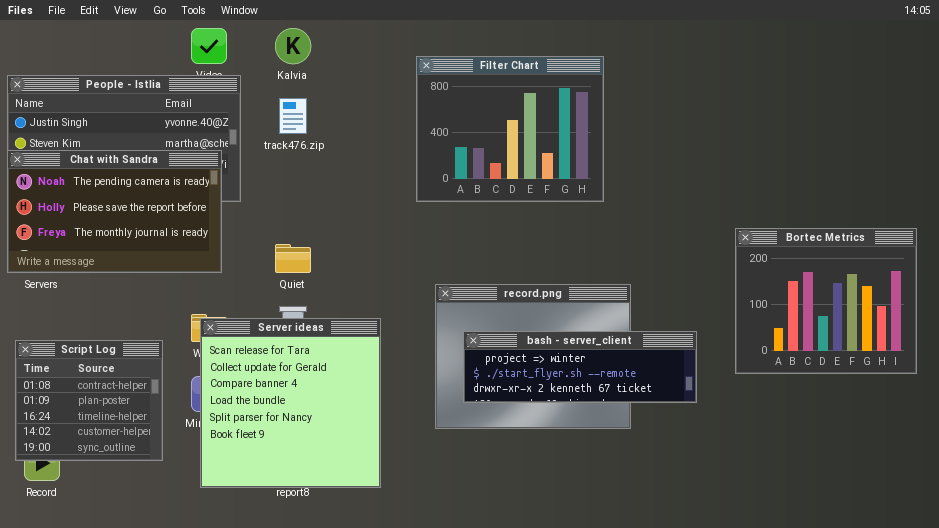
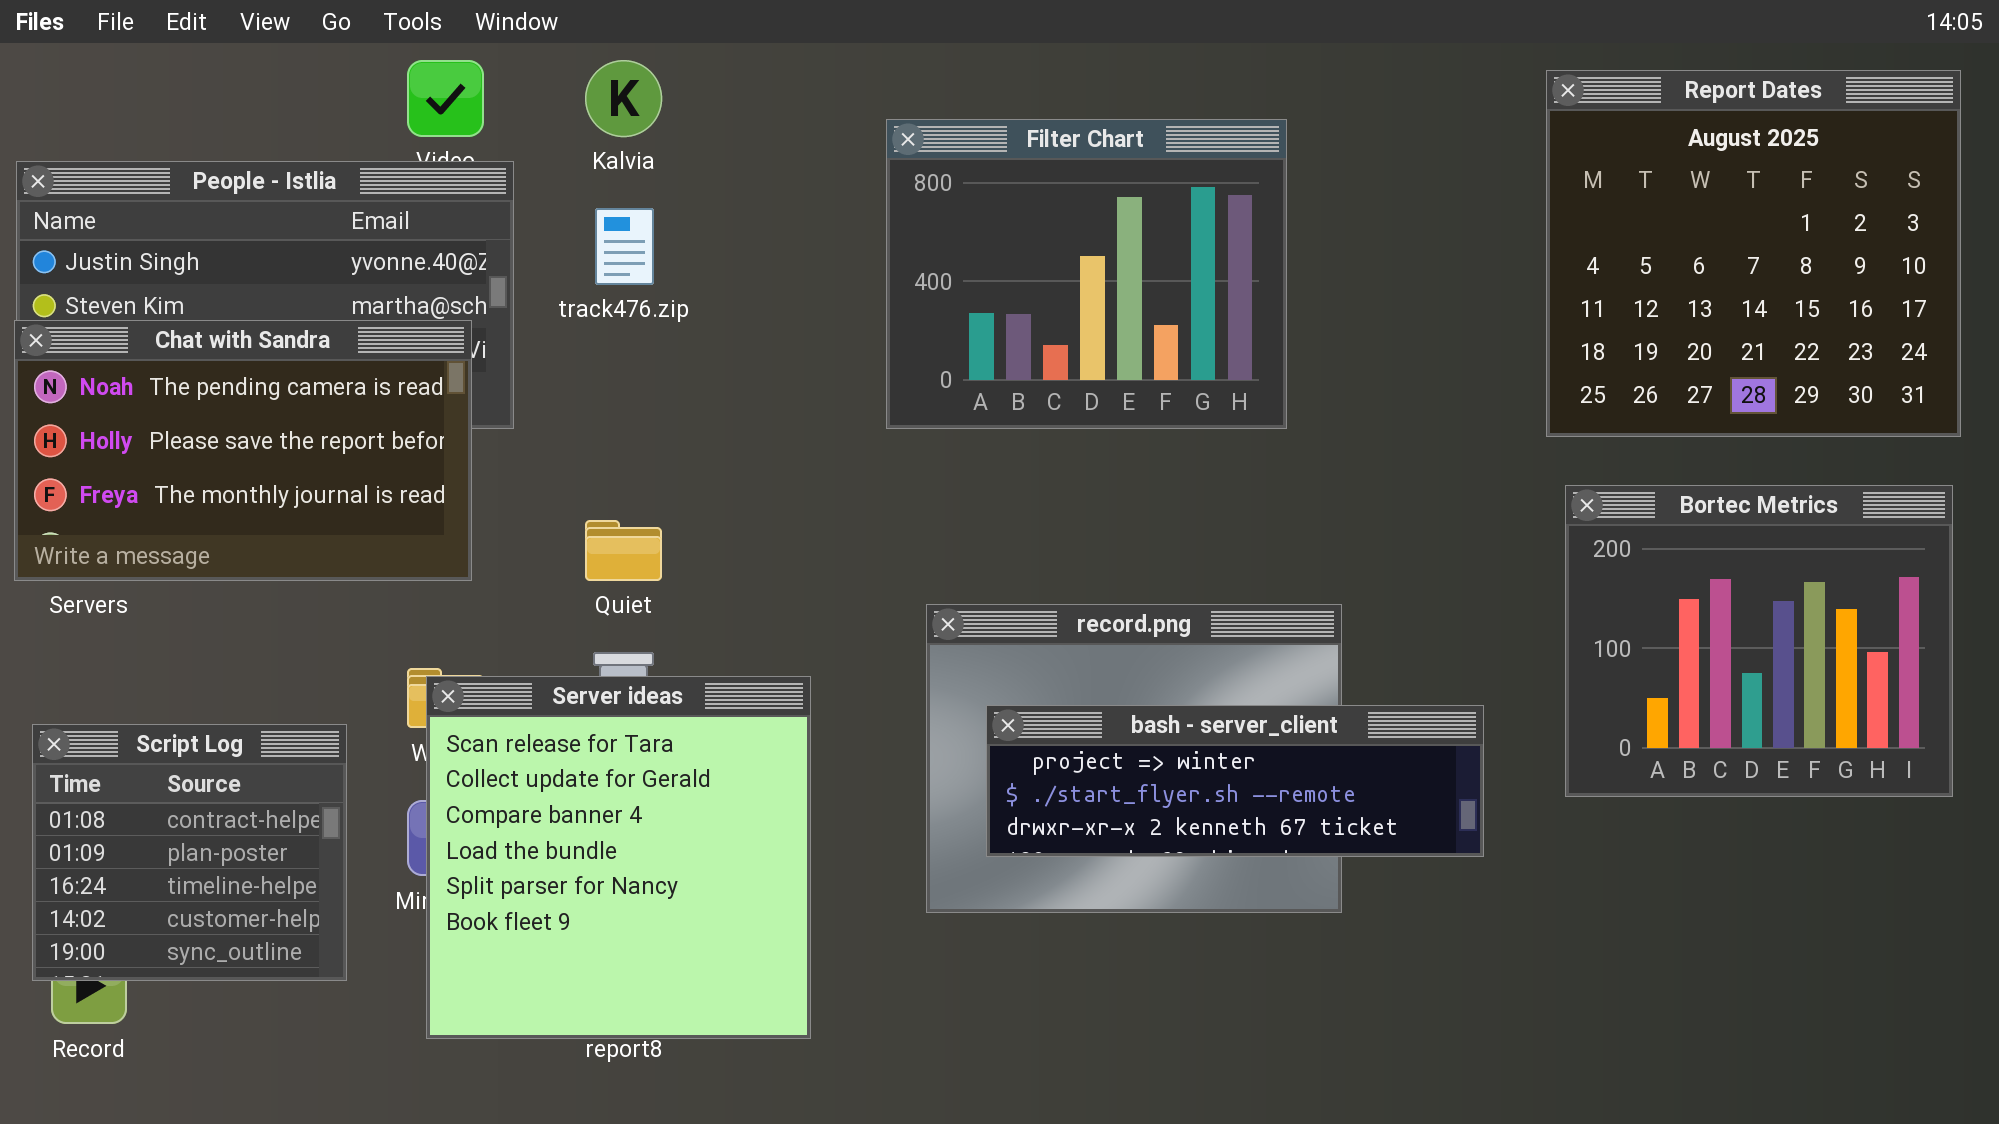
Report Dates: none -> [1546,70,1961,437], opened

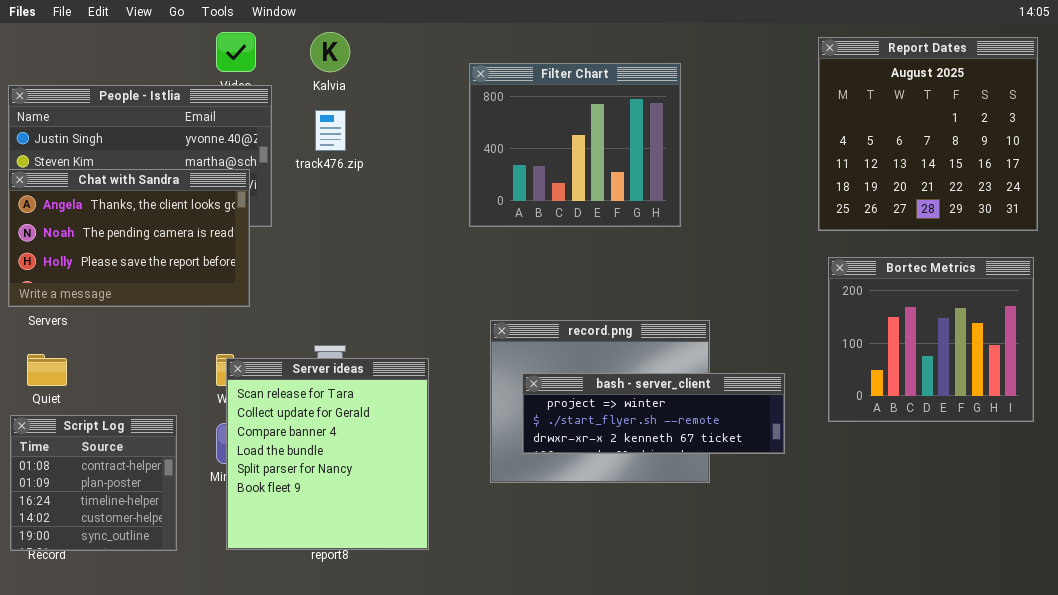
Chat with Sandra: [14,320,472,581] -> [8,169,250,307], scrolled up 1 row
Quiet: [585,520,662,581] -> [27,354,67,386], moved
Script Log: [32,724,347,981] -> [10,415,177,551], moved

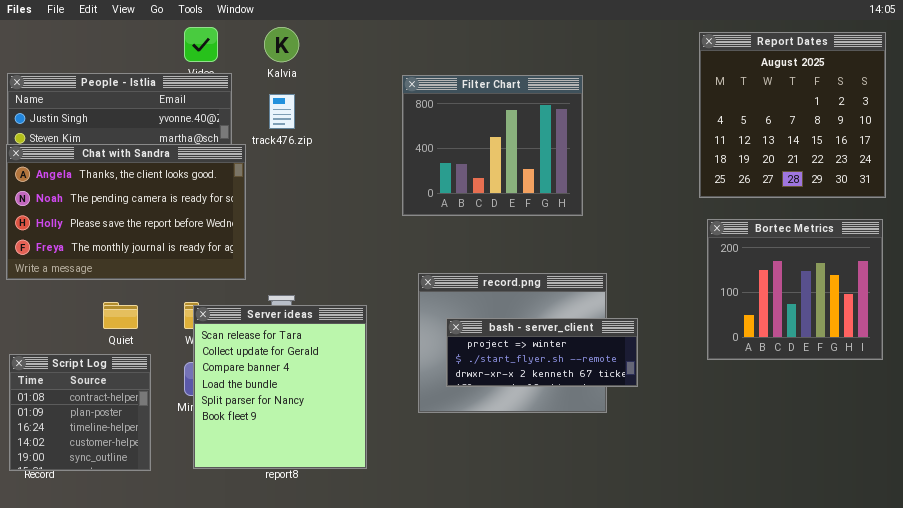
Filter Chart: [469,63,681,227] -> [402,75,583,216], moved
Chat with Sandra: [8,169,250,307] -> [6,144,246,280], resized
Quiet: [27,354,67,386] -> [103,302,138,329], moved
bash - server_client: [522,373,785,454] -> [446,318,638,387], resized

